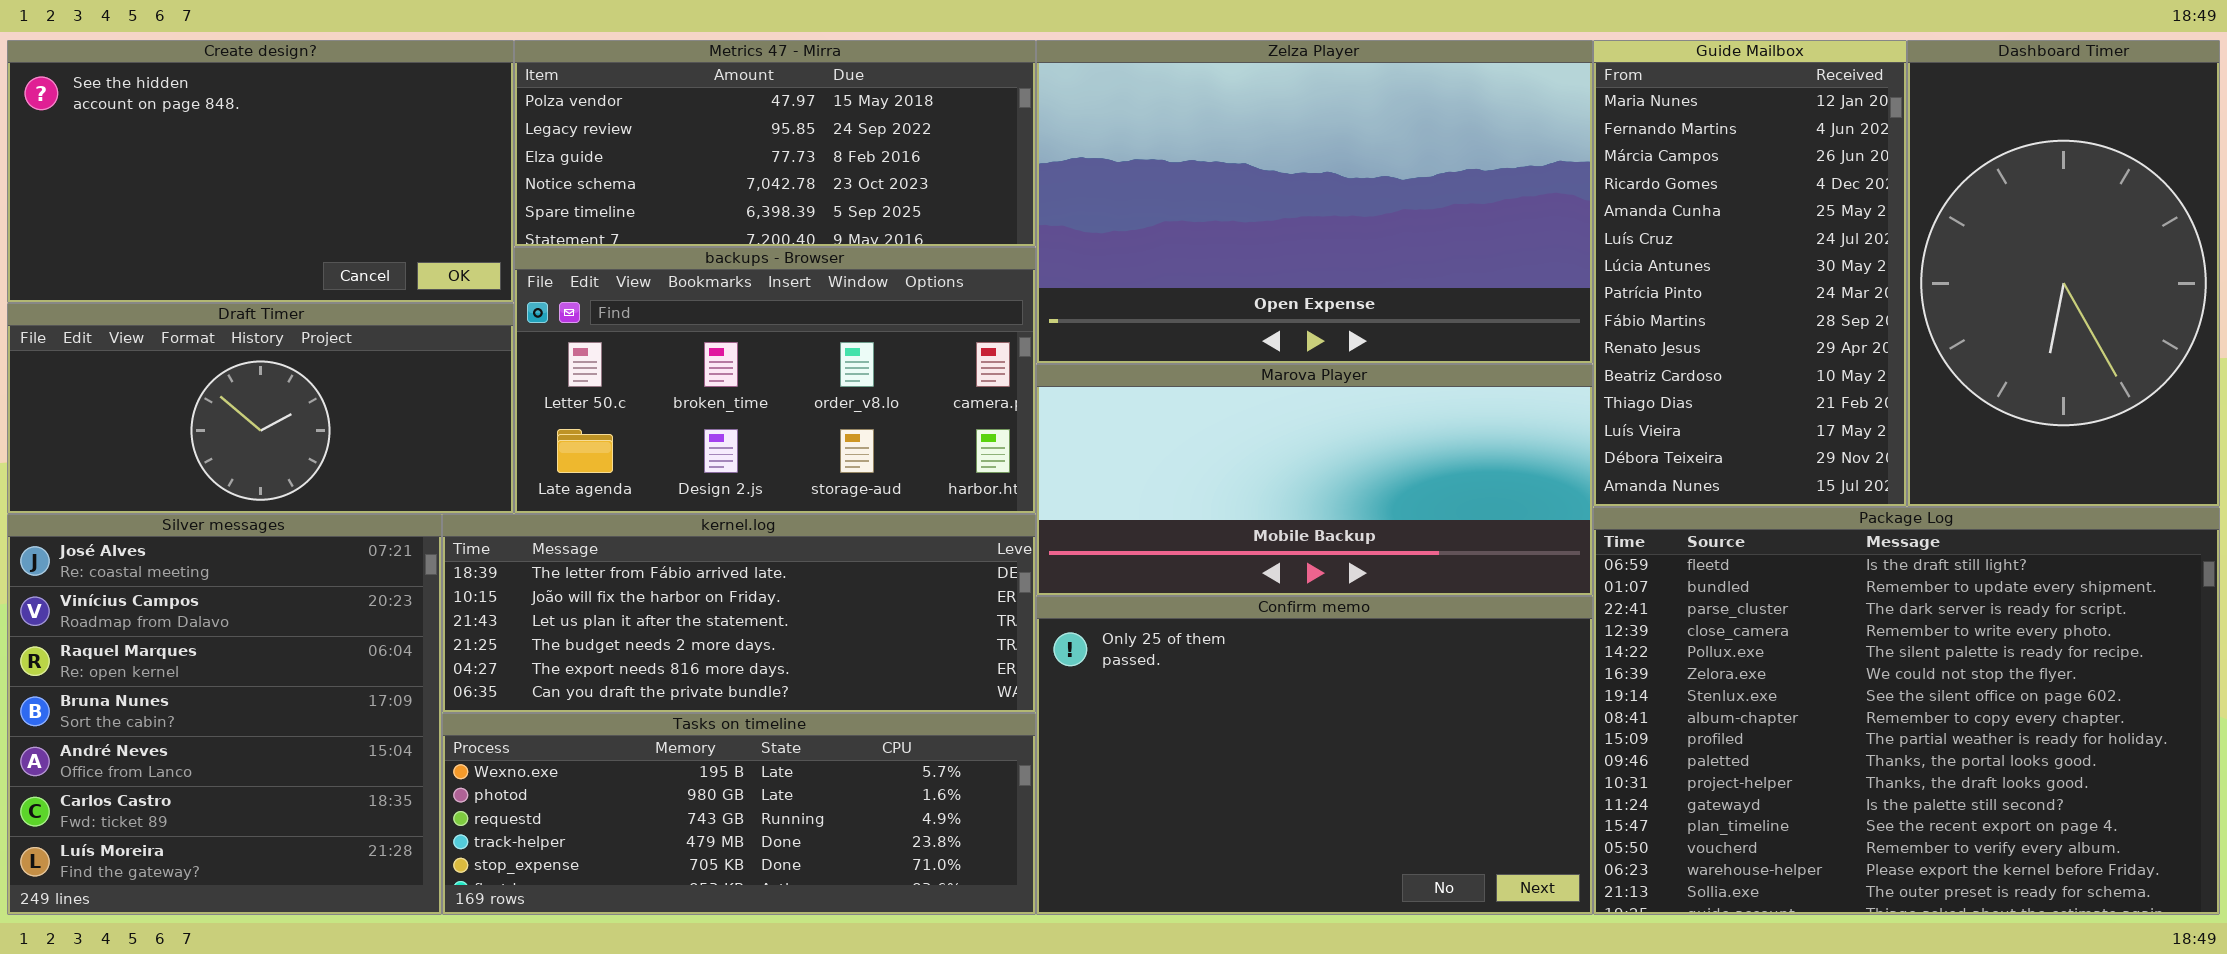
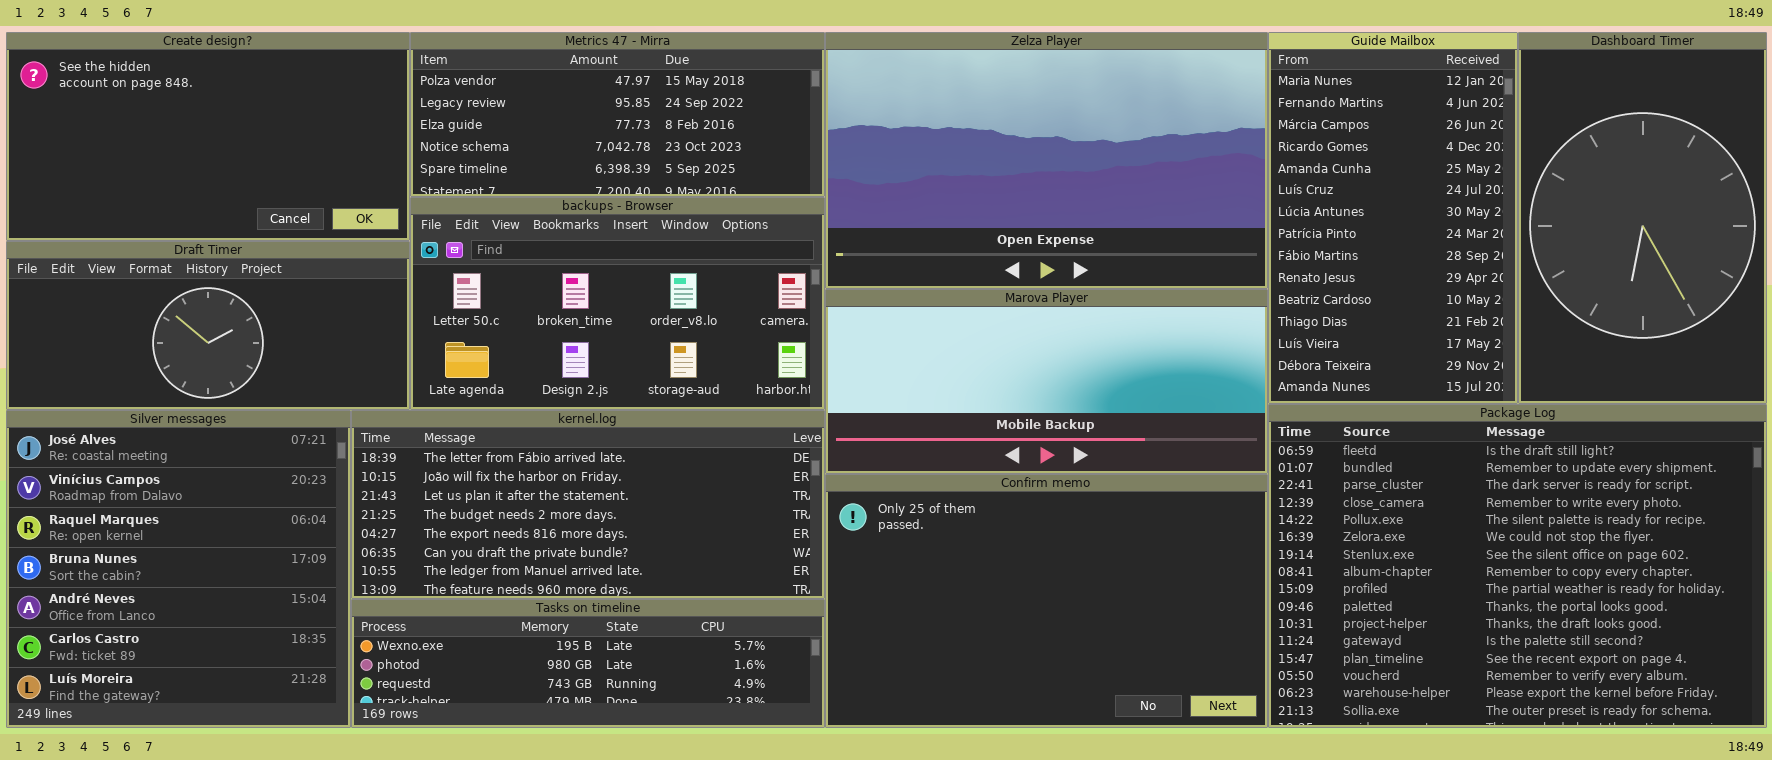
kernel.log: [442,514,1036,713] -> [351,410,825,599], resized
Tasks on timeline: [442,713,1036,915] -> [351,599,825,728], resized

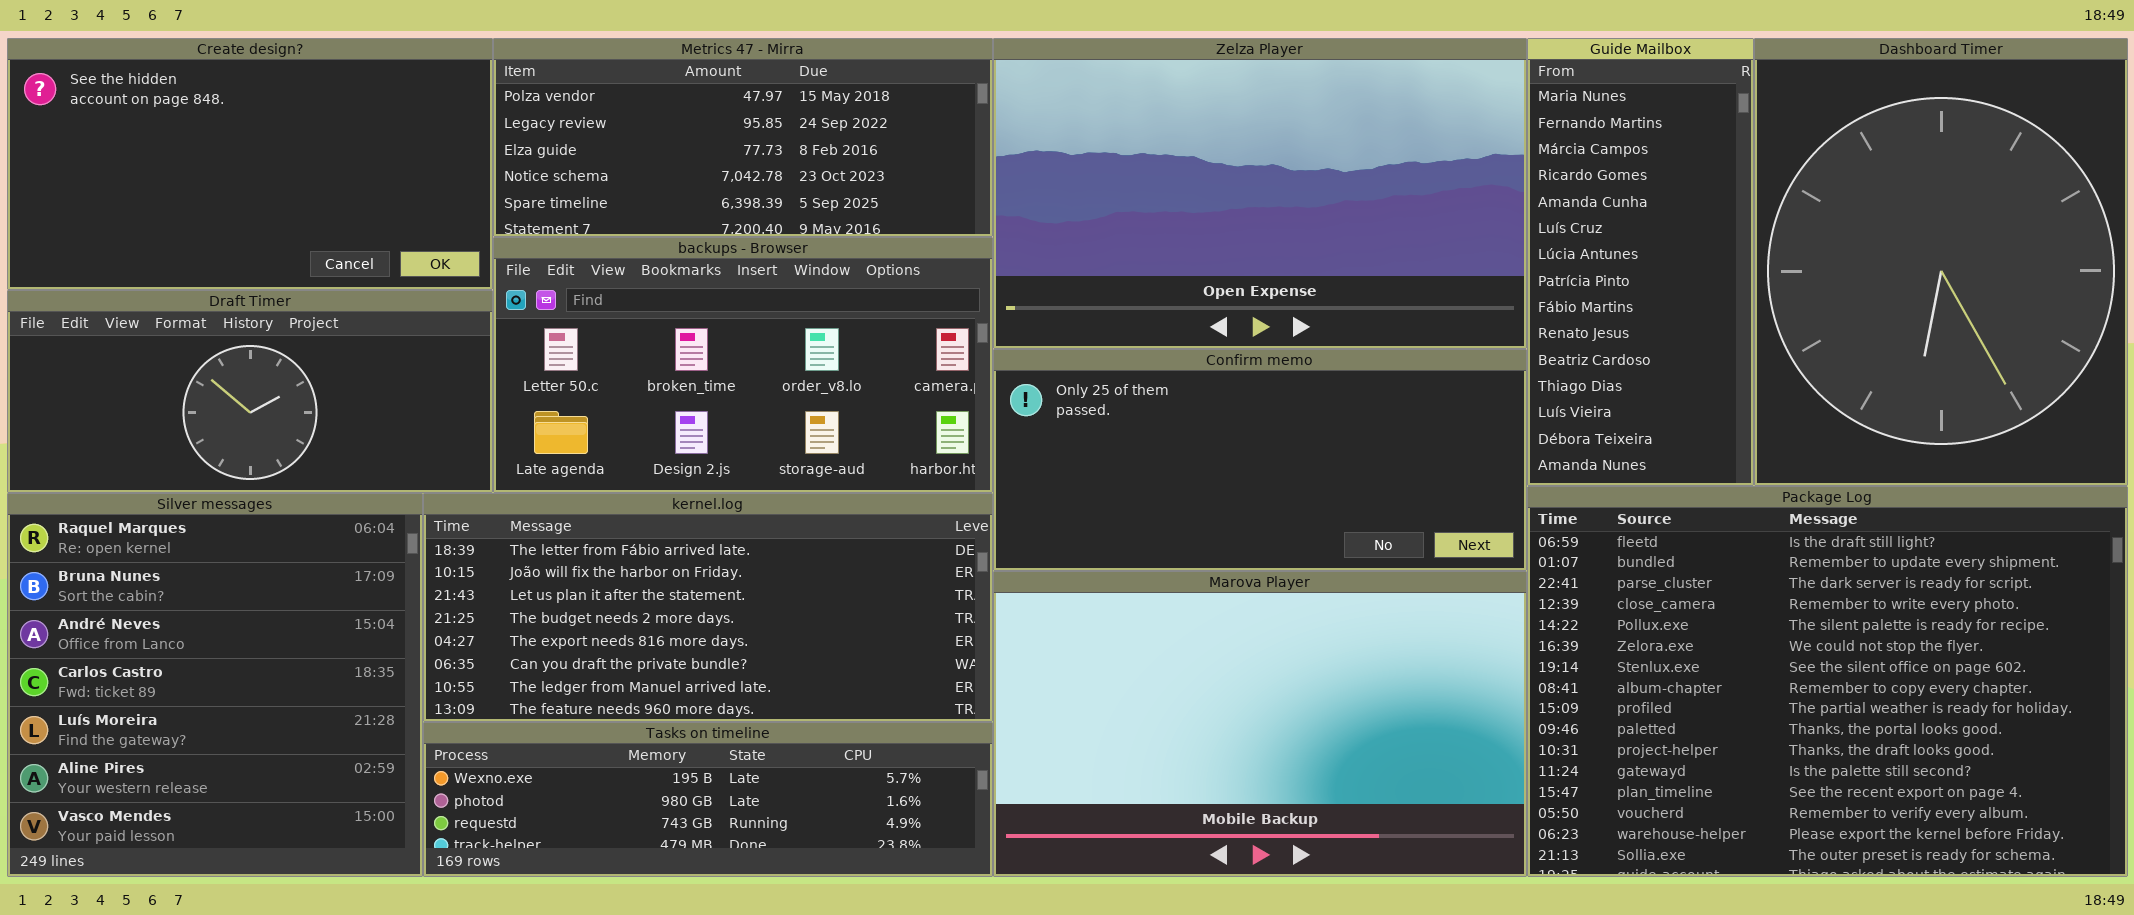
Guide Mailbox: [1268,32,1518,404] -> [1527,38,1754,486], resized
Dashboard Timer: [1518,32,1767,404] -> [1754,38,2128,486], resized
Marova Player: [825,289,1268,474] -> [993,571,1527,877], moved, resized
Silver messages: [6,410,351,728] -> [7,493,423,877], scrolled down 2 rows
Confirm memo: [825,474,1268,728] -> [993,349,1527,571], moved, resized

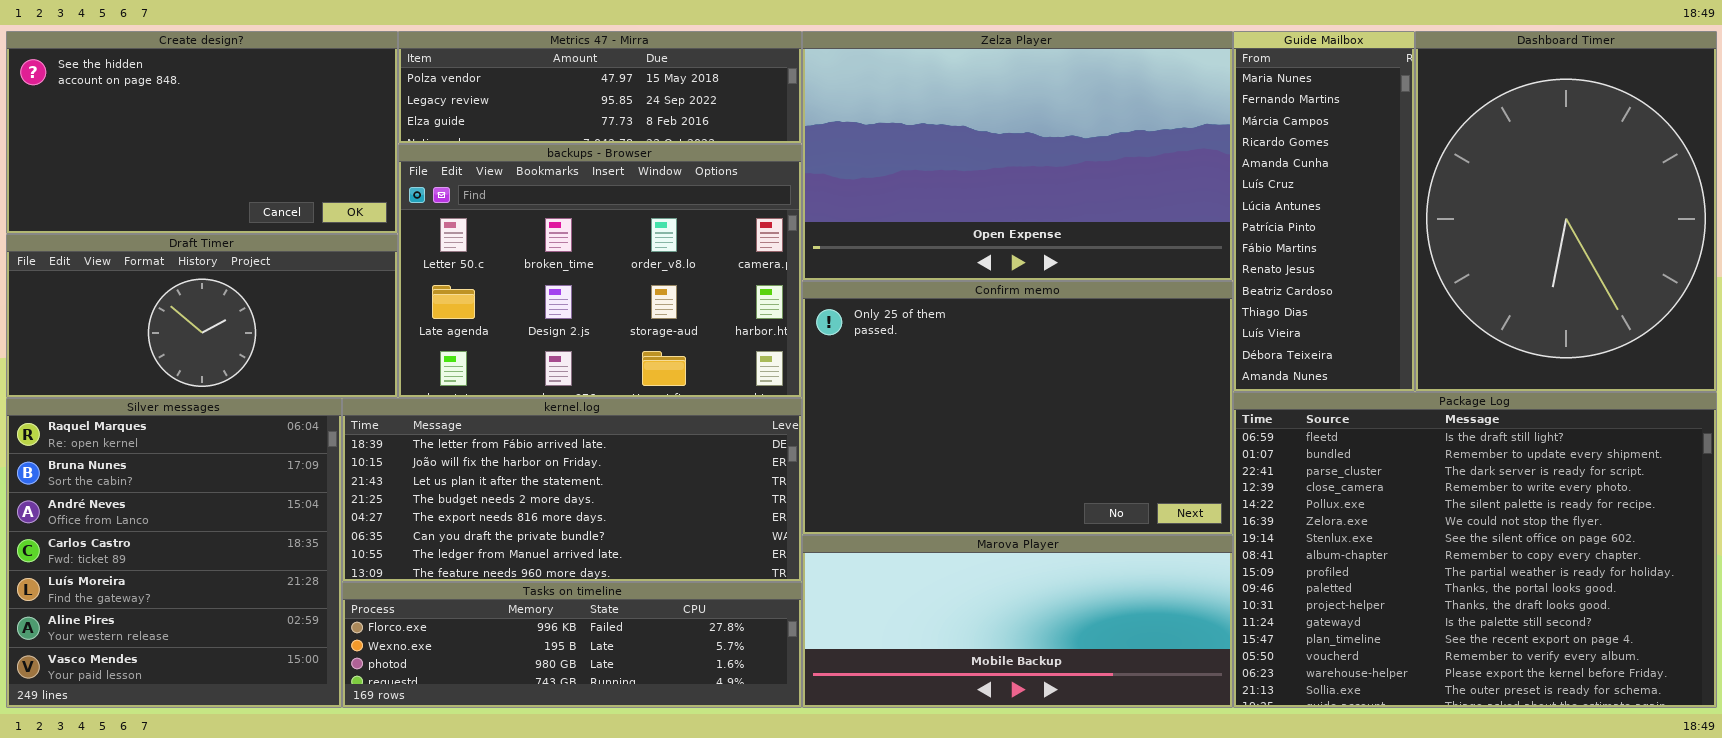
Metrics 47 - Mirra: [493,38,993,237] -> [398,31,802,144], resized
backups - Browser: [493,237,993,493] -> [398,144,802,398], resized
Confirm memo: [993,349,1527,571] -> [802,281,1233,535], resized
Marova Player: [993,571,1527,877] -> [802,535,1233,708], resized
Tasks on timeline: [423,722,993,877] -> [342,582,802,708], scrolled up 1 row

